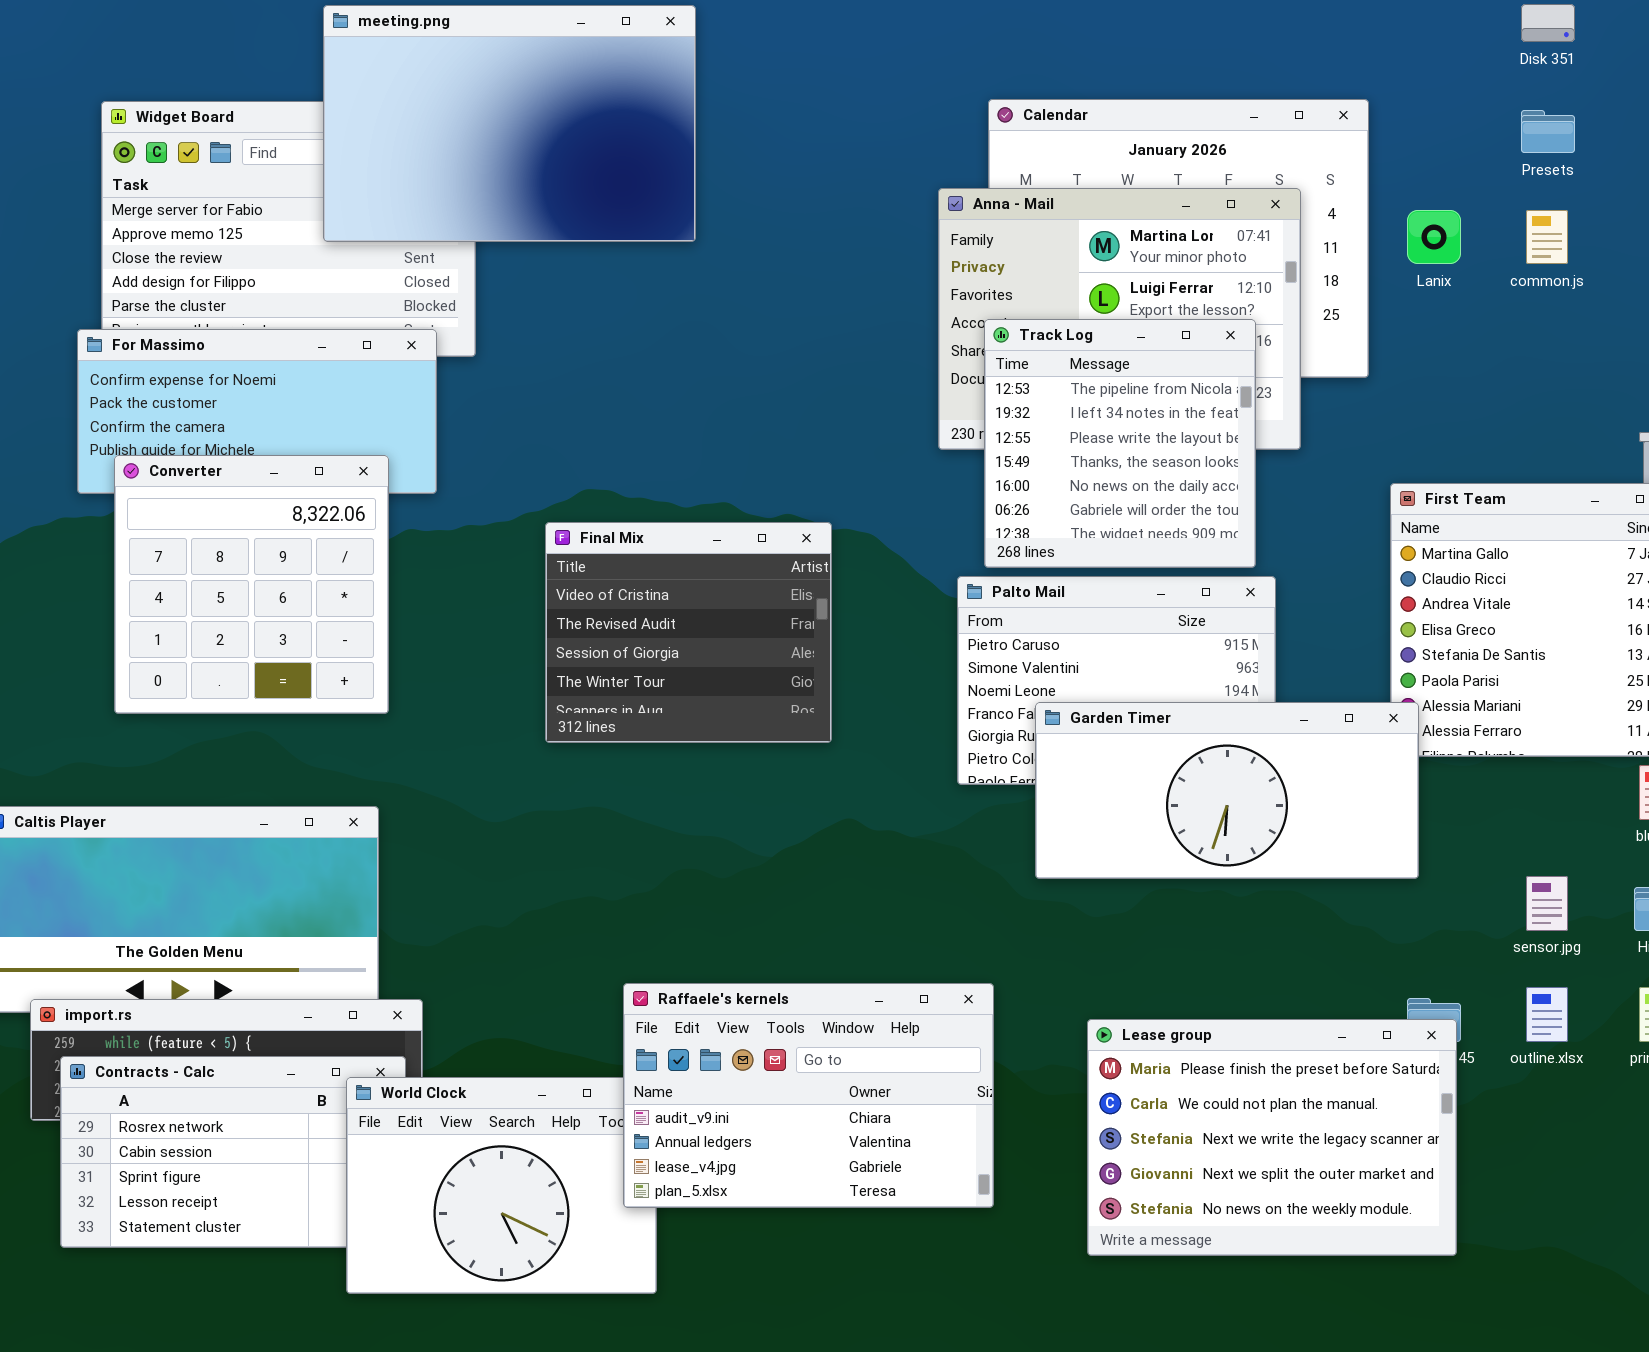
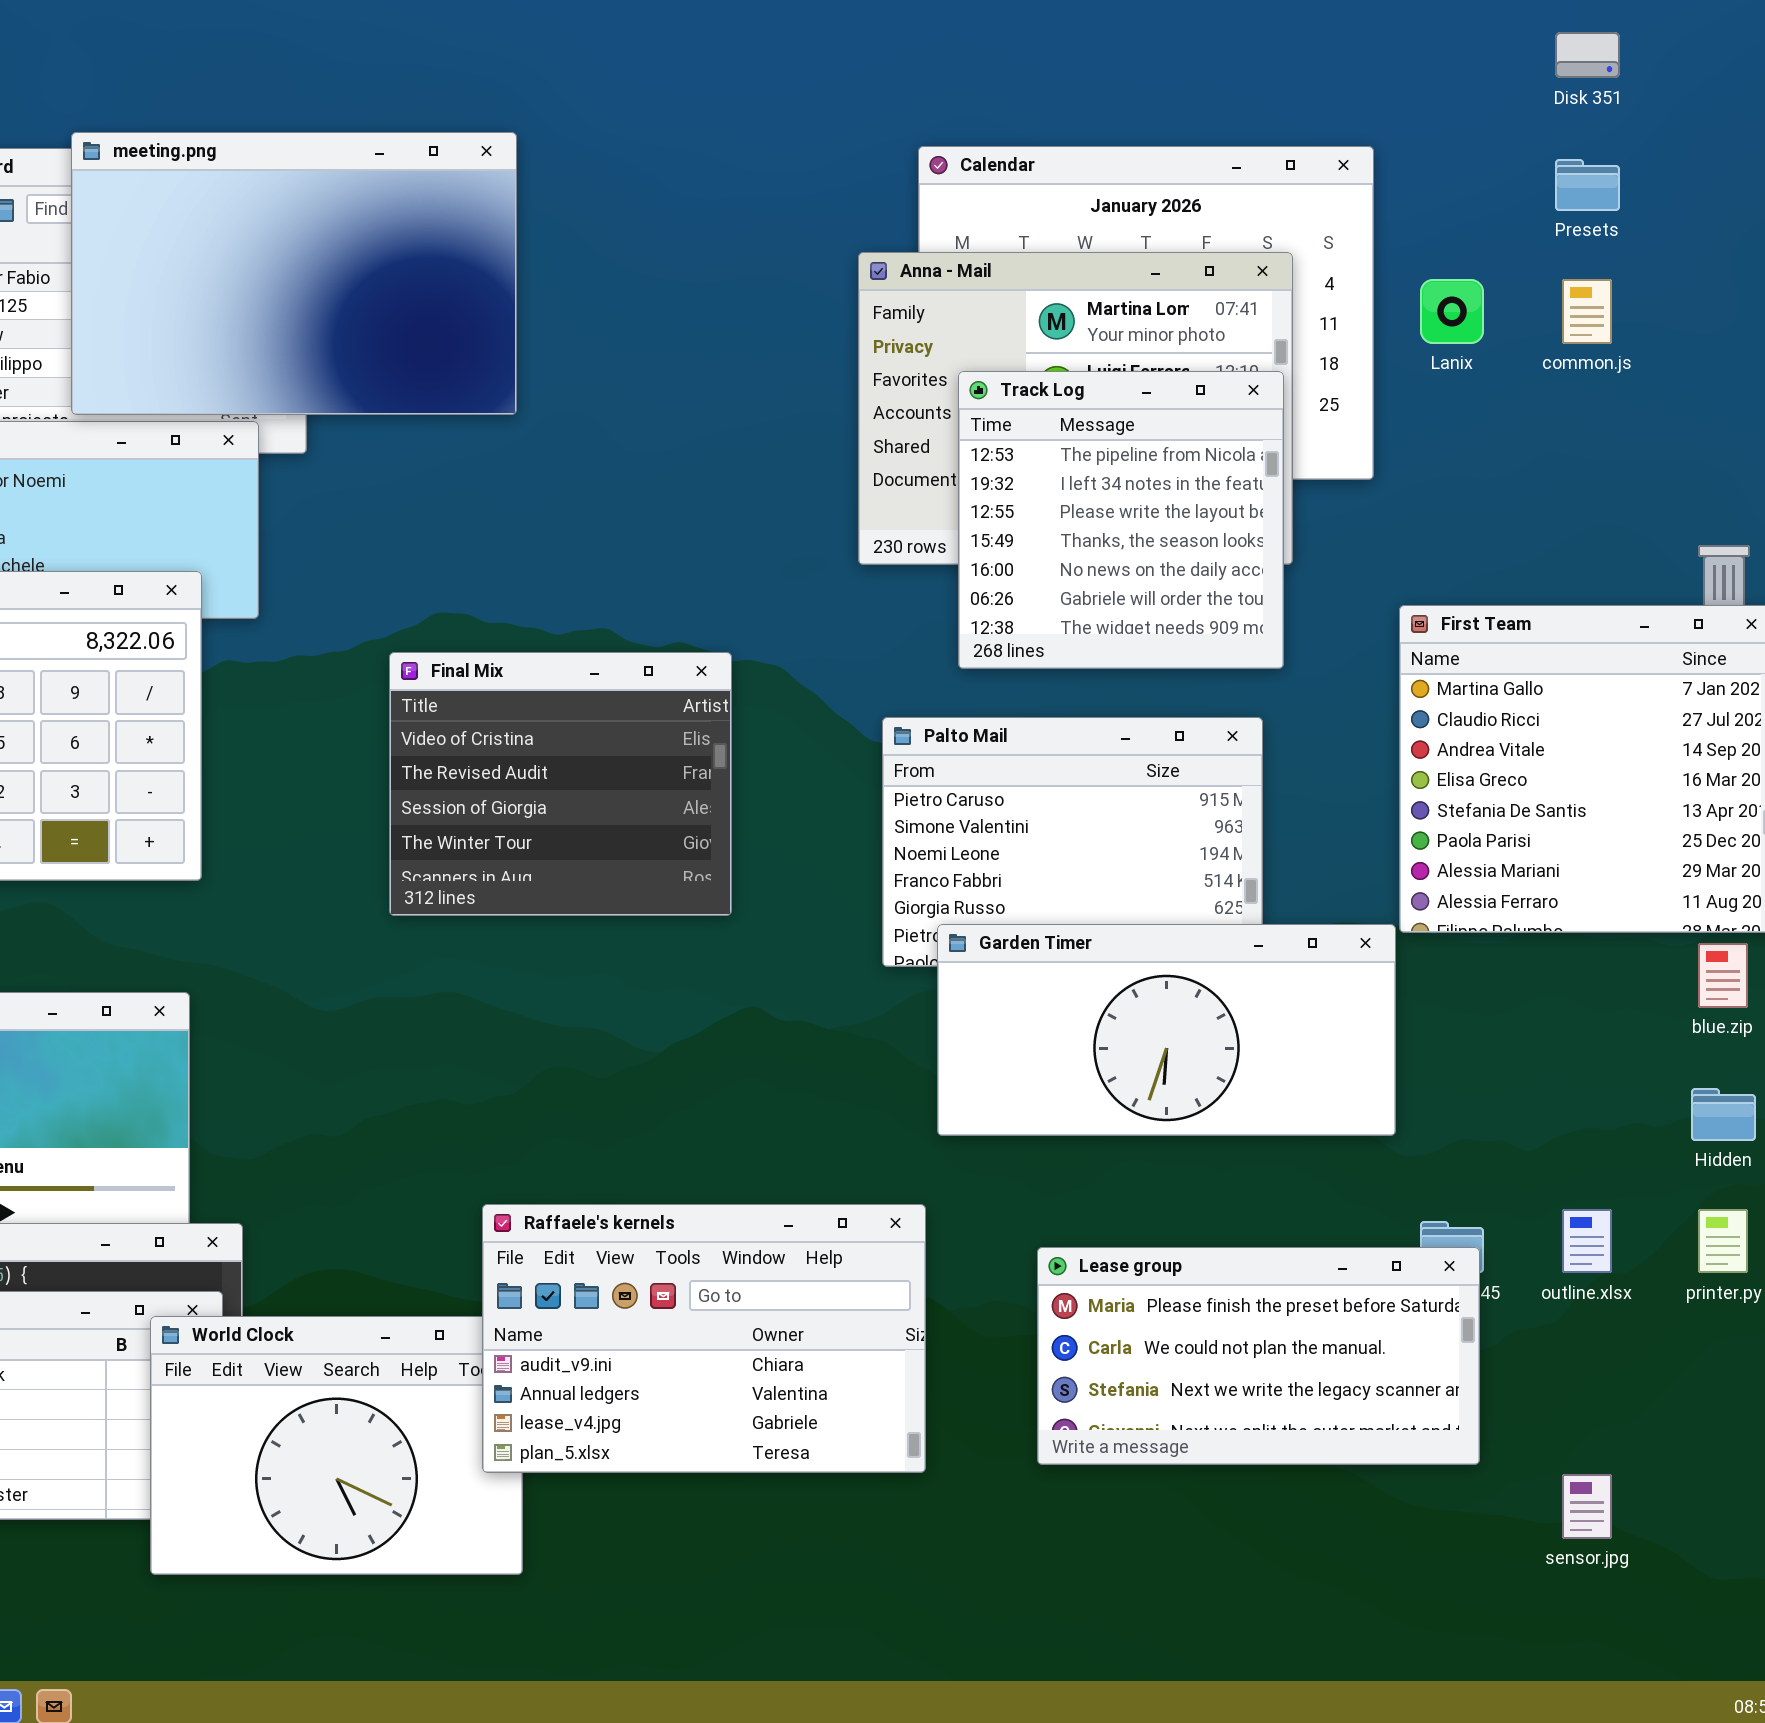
meeting.png: [323,5,696,242] -> [71,132,517,415], moved
Track Log: [984,319,1256,568] -> [958,371,1284,669], moved
Garden Timer: [1035,702,1419,879] -> [937,924,1396,1136], moved
sensor.jpg: [1526,876,1568,931] -> [1562,1474,1612,1539], moved
Lease group: [1087,1019,1457,1256] -> [1037,1247,1480,1465], resized

